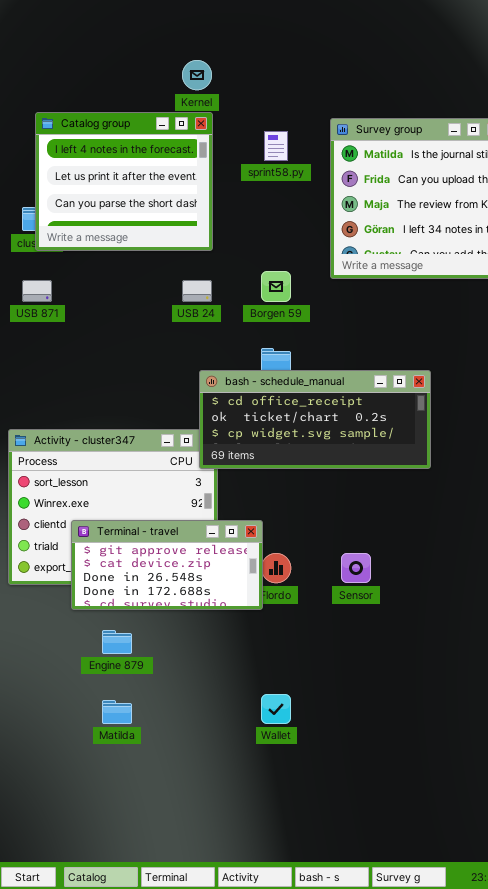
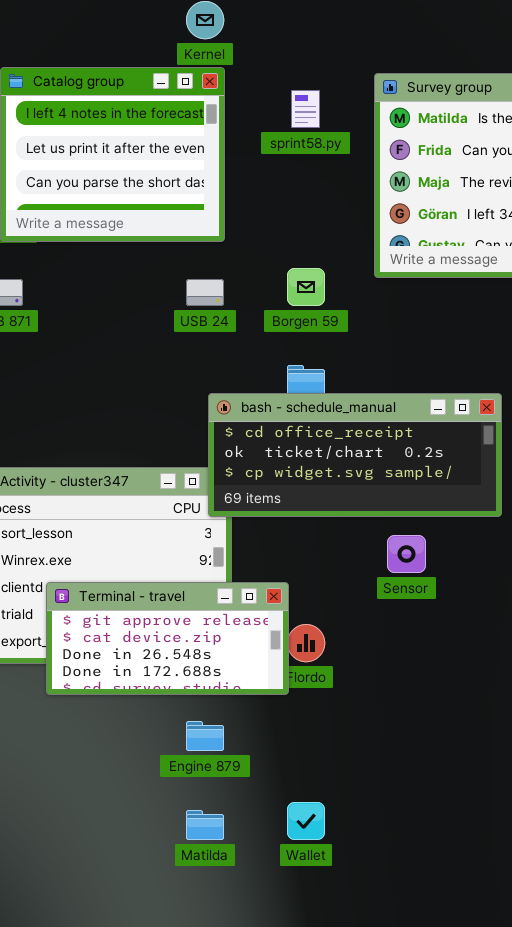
Sensor: [341,553,371,583] -> [387,535,426,573], moved
Engine 879: [102,630,132,654] -> [186,721,224,751], moved
Matilda: [102,700,132,724] -> [186,810,224,840], moved

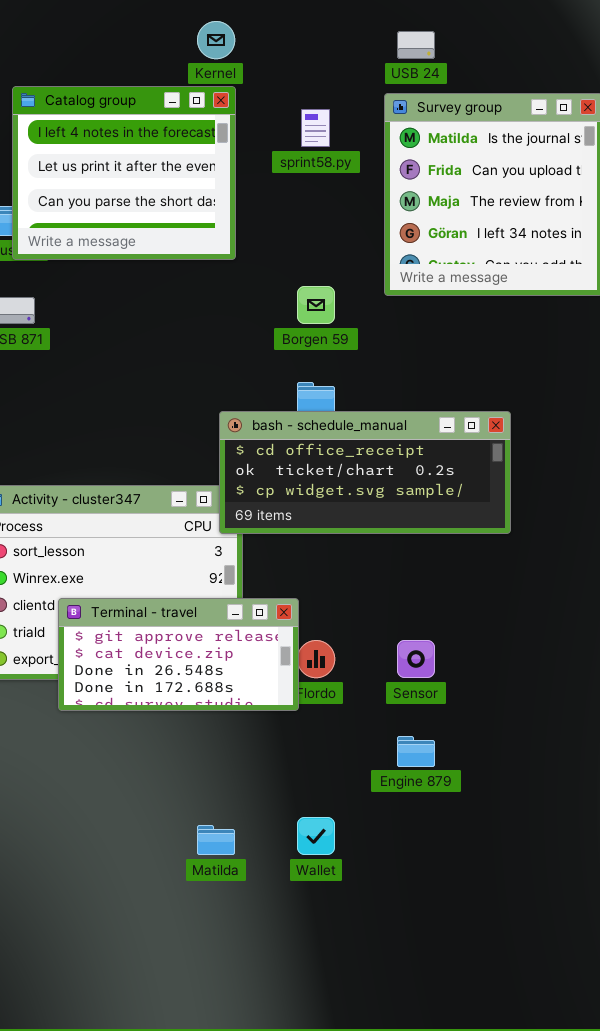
USB 24: [186,279,224,306] -> [397,31,435,59], moved
Sensor: [387,535,426,573] -> [397,640,435,678], moved
Engine 879: [186,721,224,751] -> [397,736,435,767], moved

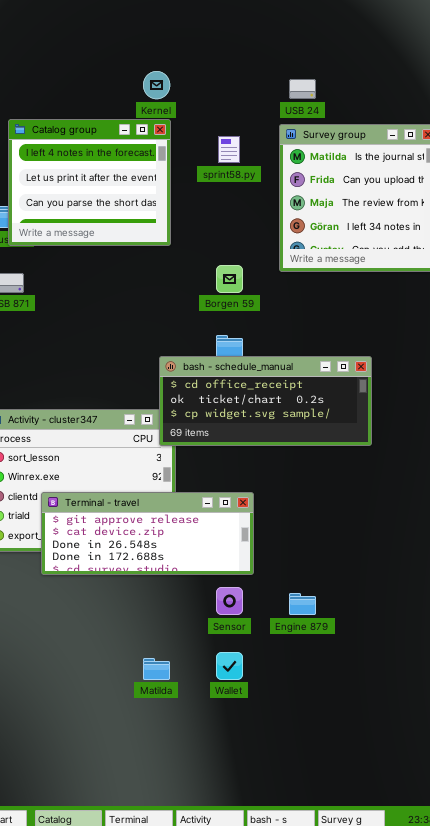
Terminal - travel: [58,598,299,711] -> [41,492,254,575], resized
Sensor: [397,640,435,678] -> [216,587,243,615], moved

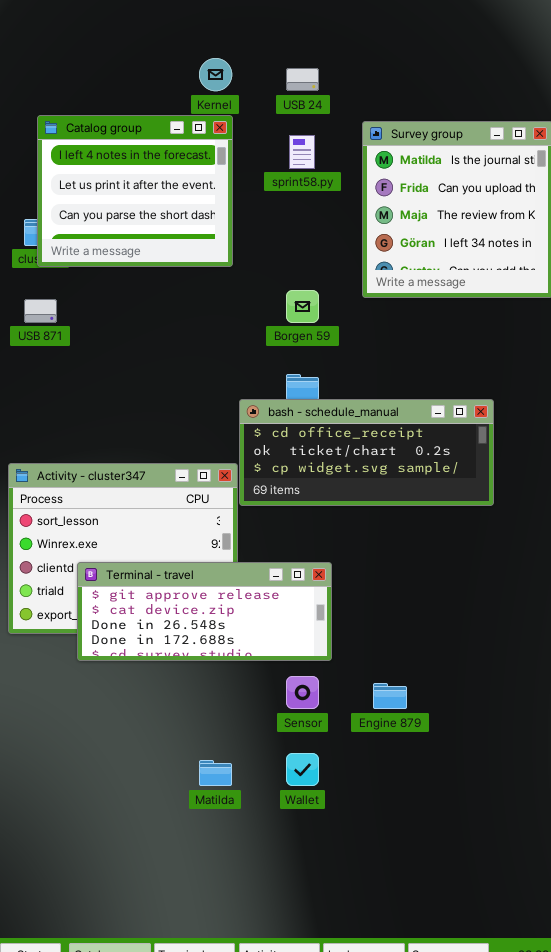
USB 24: [289,79,316,99] -> [286,68,319,91], moved
bash - schedule_manual: [159,356,372,446] -> [239,399,494,506], moved

